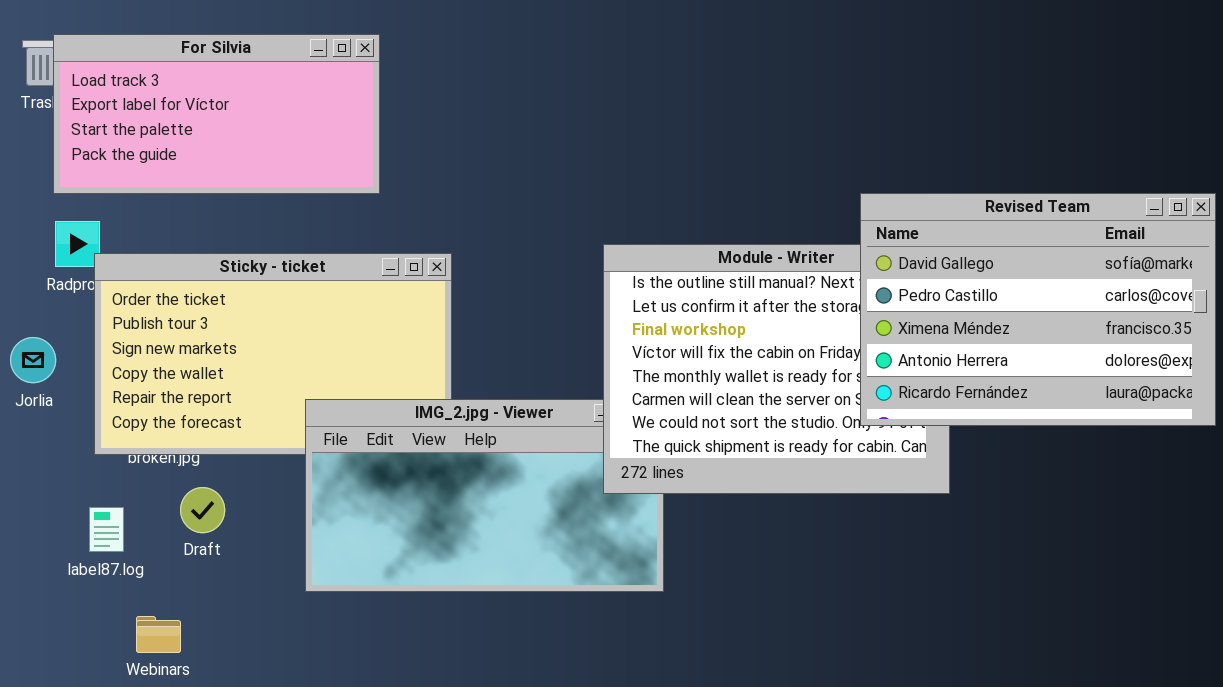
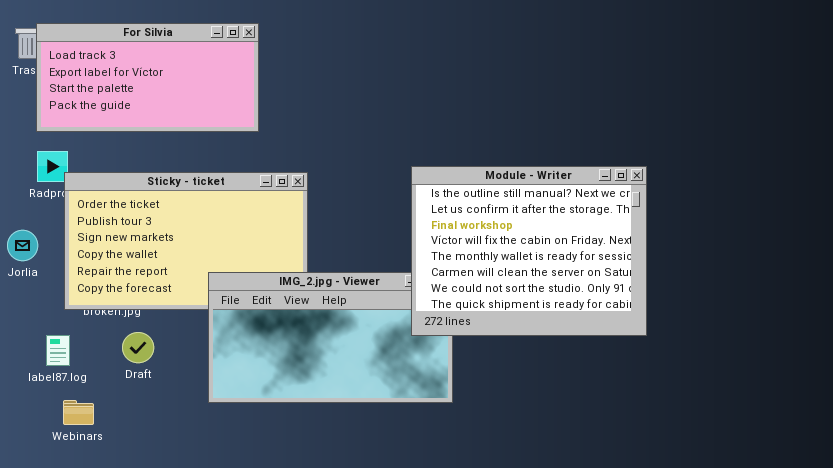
Revised Team: [860,193,1216,426] -> none, closed
label87.log: [89,507,124,552] -> [46,335,70,366], moved
Webinars: [136,616,181,653] -> [63,400,94,425], moved

